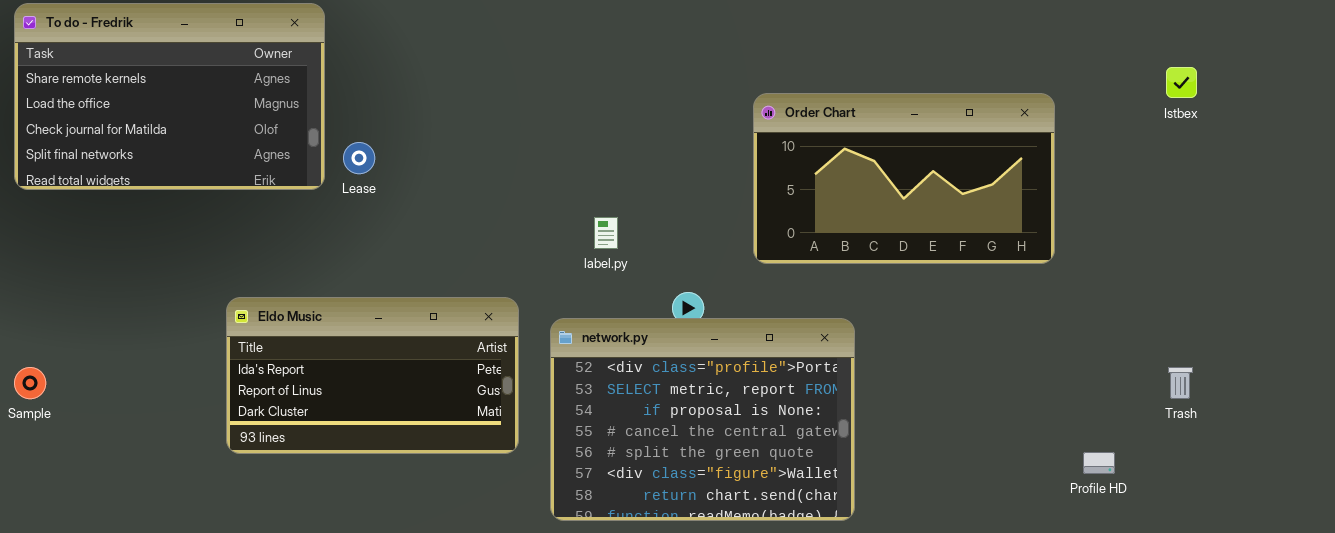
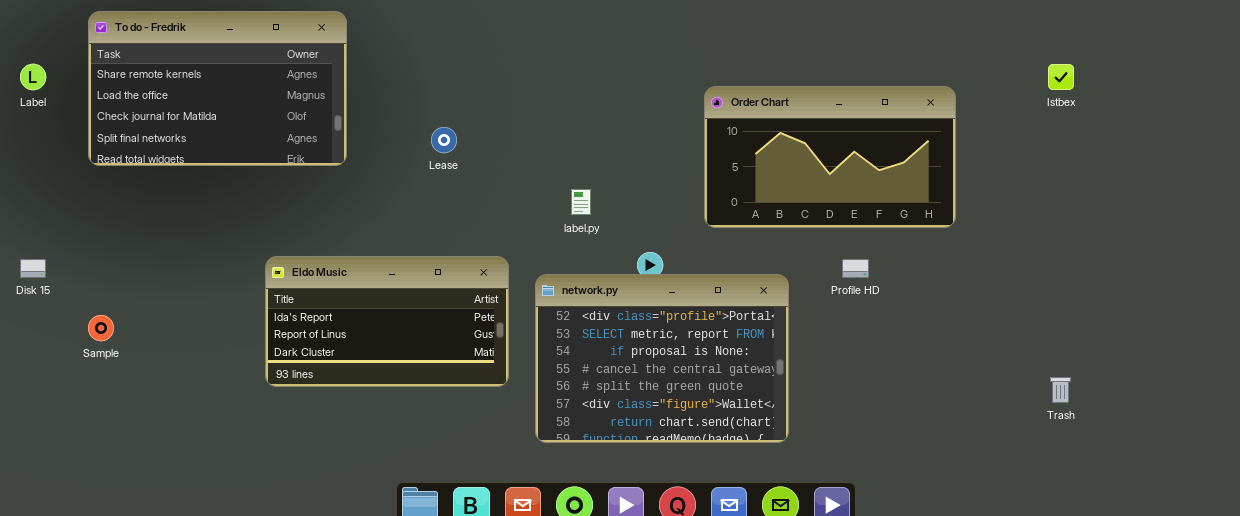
Lease: [343,142,375,174] -> [431,127,457,153], moved
Trash: [1168,367,1193,399] -> [1050,377,1071,403], moved
Profile HD: [1083,452,1115,474] -> [842,259,869,278], moved

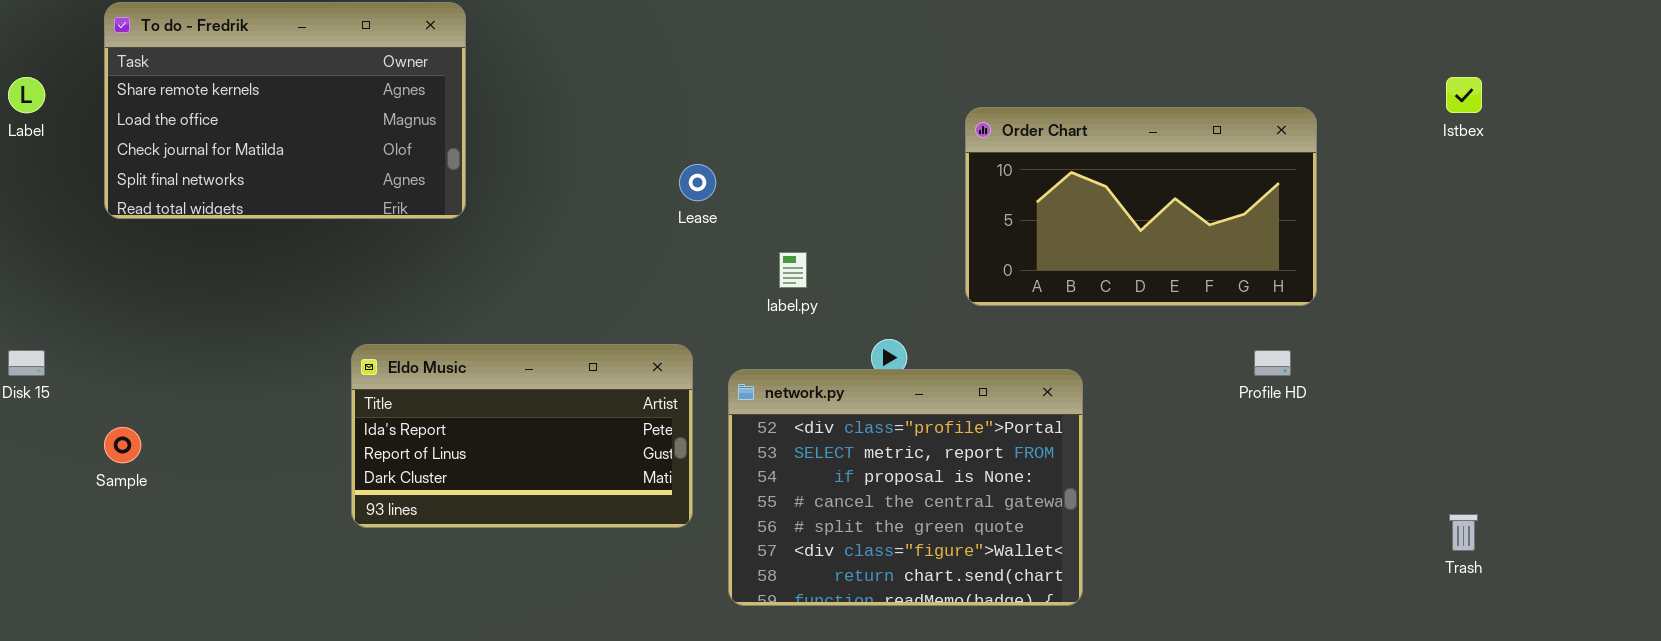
Lease: [431,127,457,153] -> [679,164,716,201], moved
Profile HD: [842,259,869,278] -> [1254,350,1291,376], moved

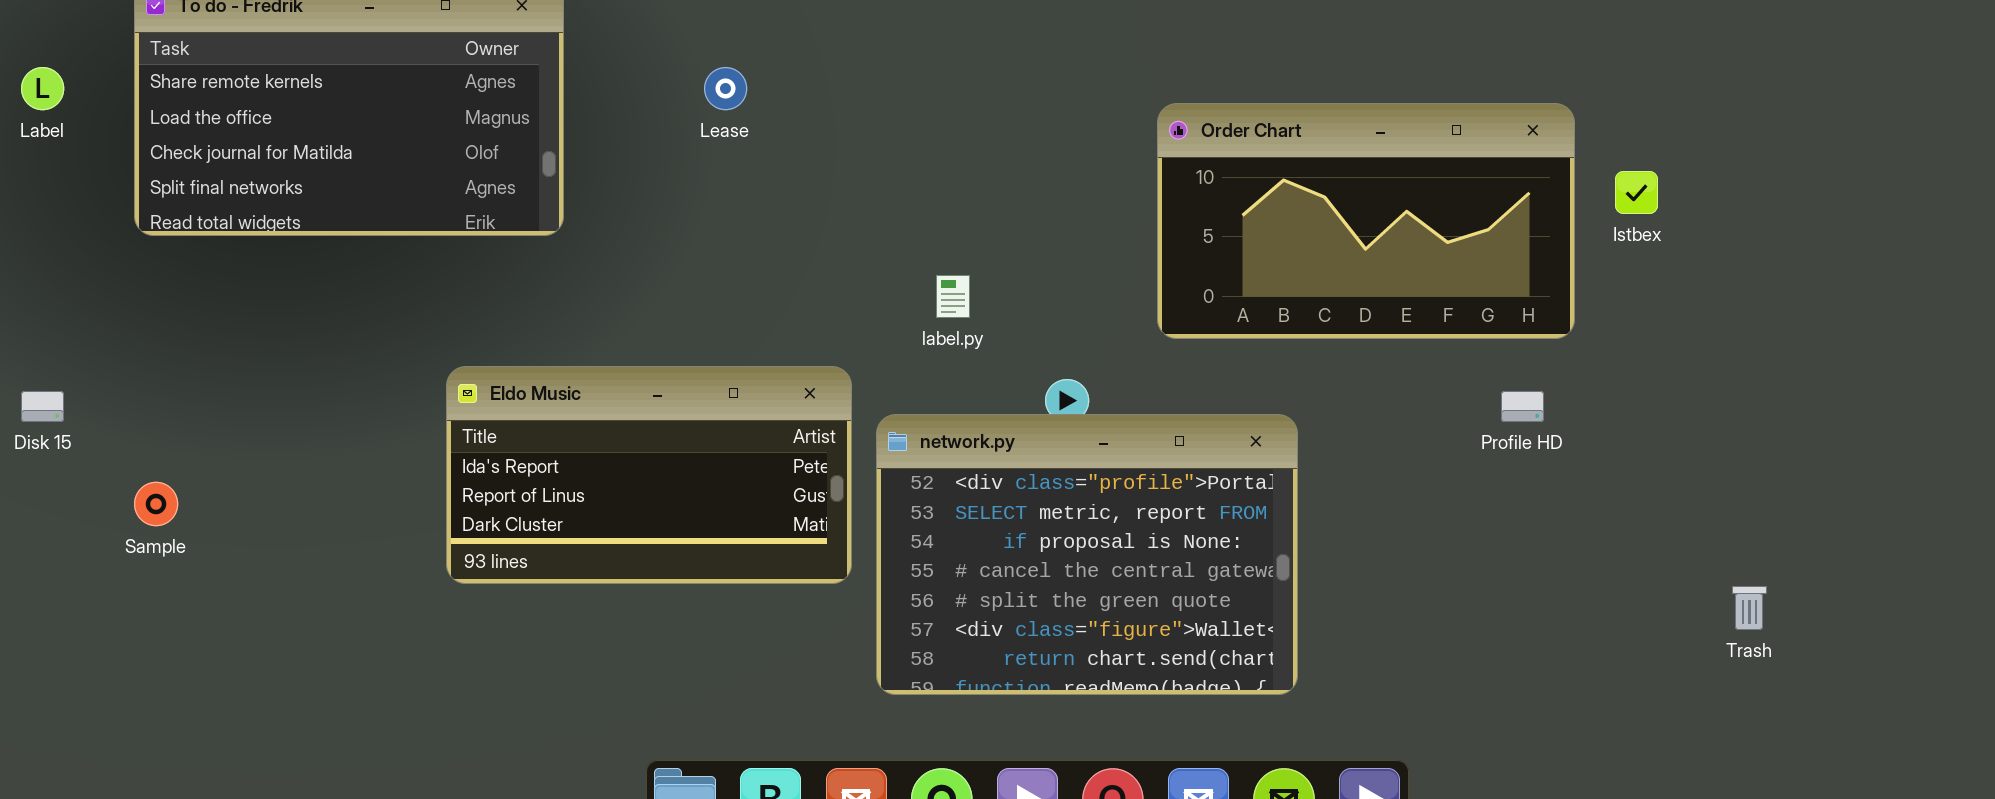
Istbex: [1446,77,1482,113] -> [1615,171,1658,214], moved
Lease: [679,164,716,201] -> [704,67,747,110], moved
Eldo Music: [351,344,693,528] -> [446,366,852,584], moved

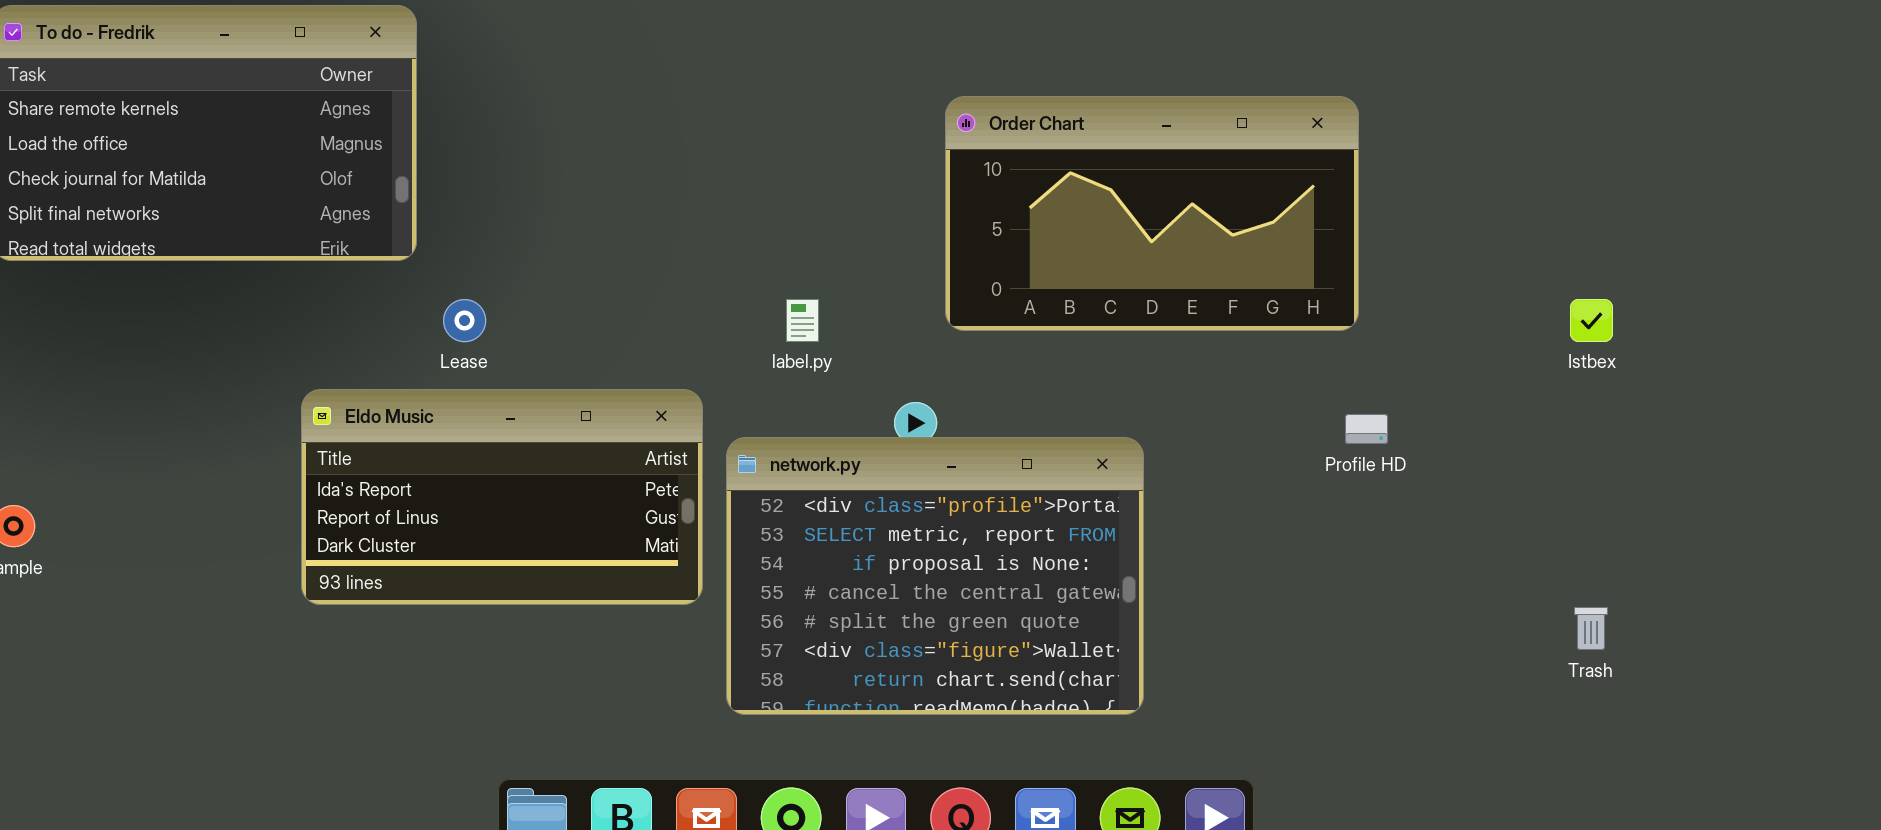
Lease: [704,67,747,110] -> [443,299,486,342], moved
Order Chart: [1157,103,1575,339] -> [945,96,1359,331], moved
Istbex: [1615,171,1658,214] -> [1570,299,1613,342], moved

